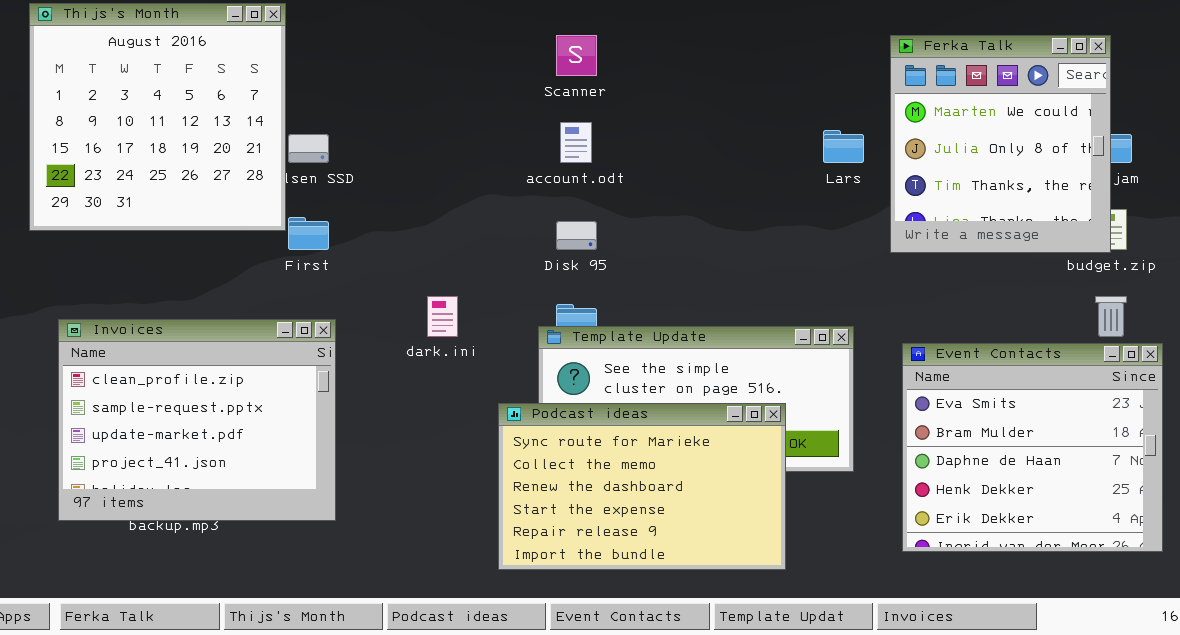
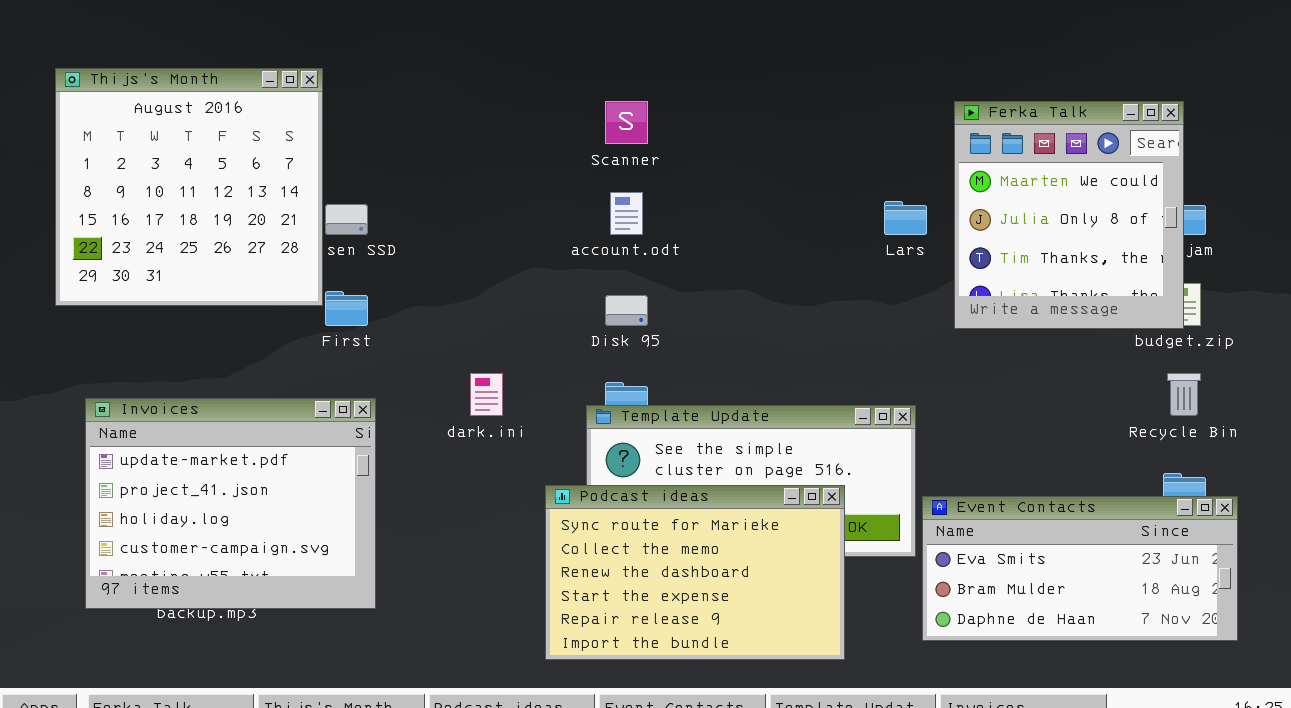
Invoices: [58,319,336,521] -> [85,398,376,609], scrolled down 2 rows
Event Contacts: [902,343,1163,552] -> [922,496,1238,641], resized

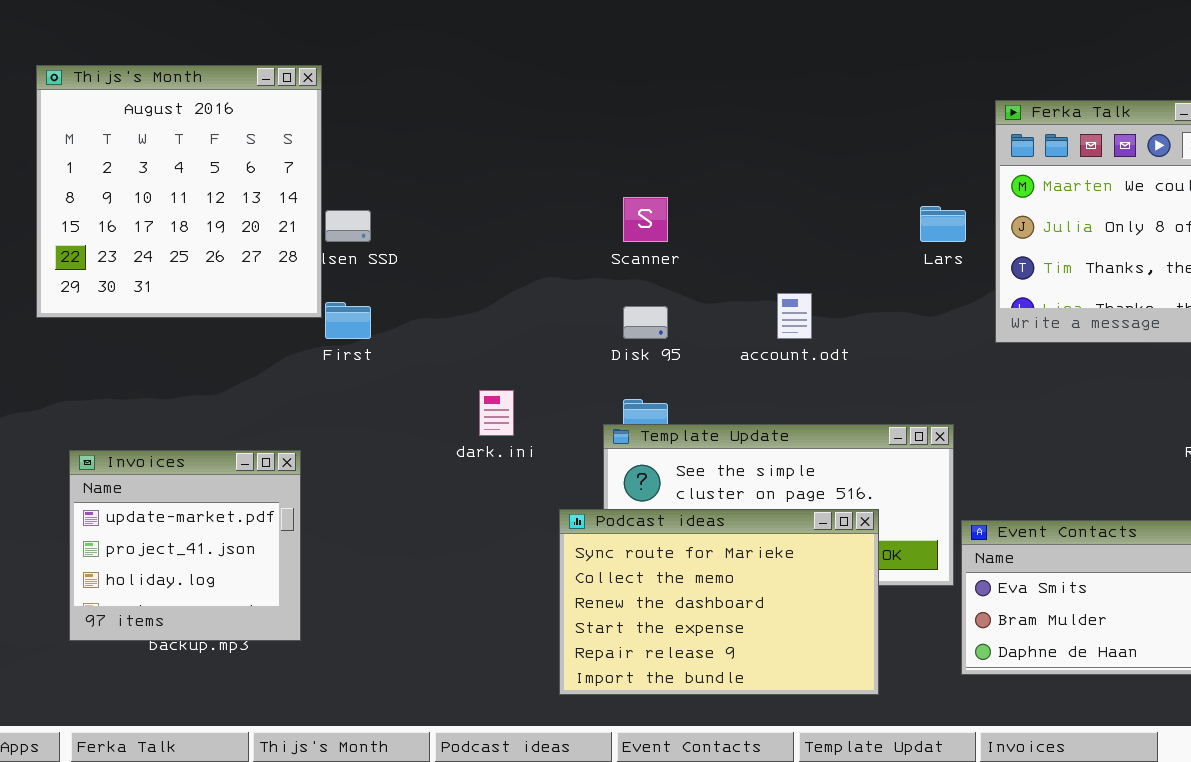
Scanner: [605,101,648,144] -> [623,197,668,242], moved
account.odt: [610,192,643,235] -> [777,293,812,339], moved
Invoices: [85,398,376,609] -> [69,450,301,641], resized

